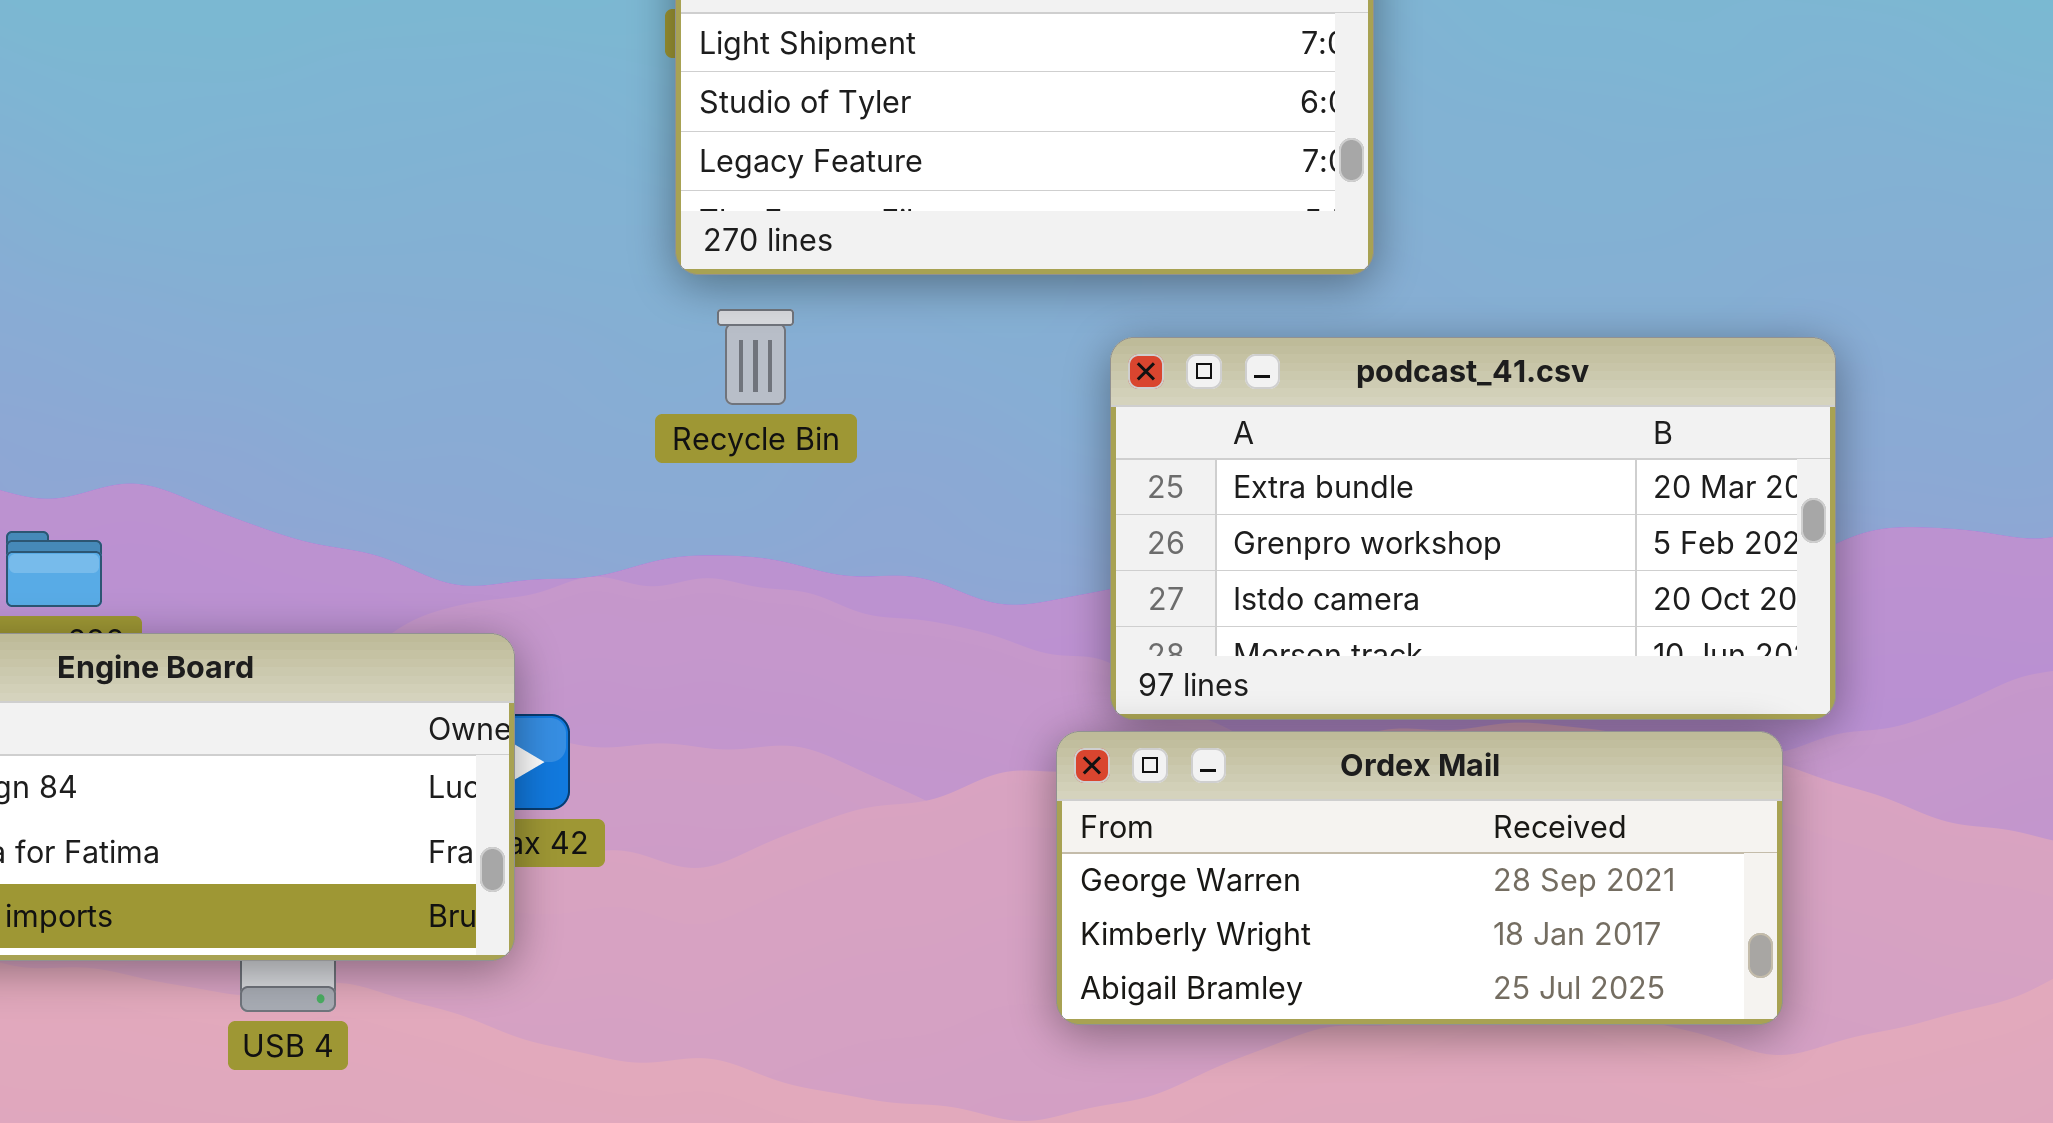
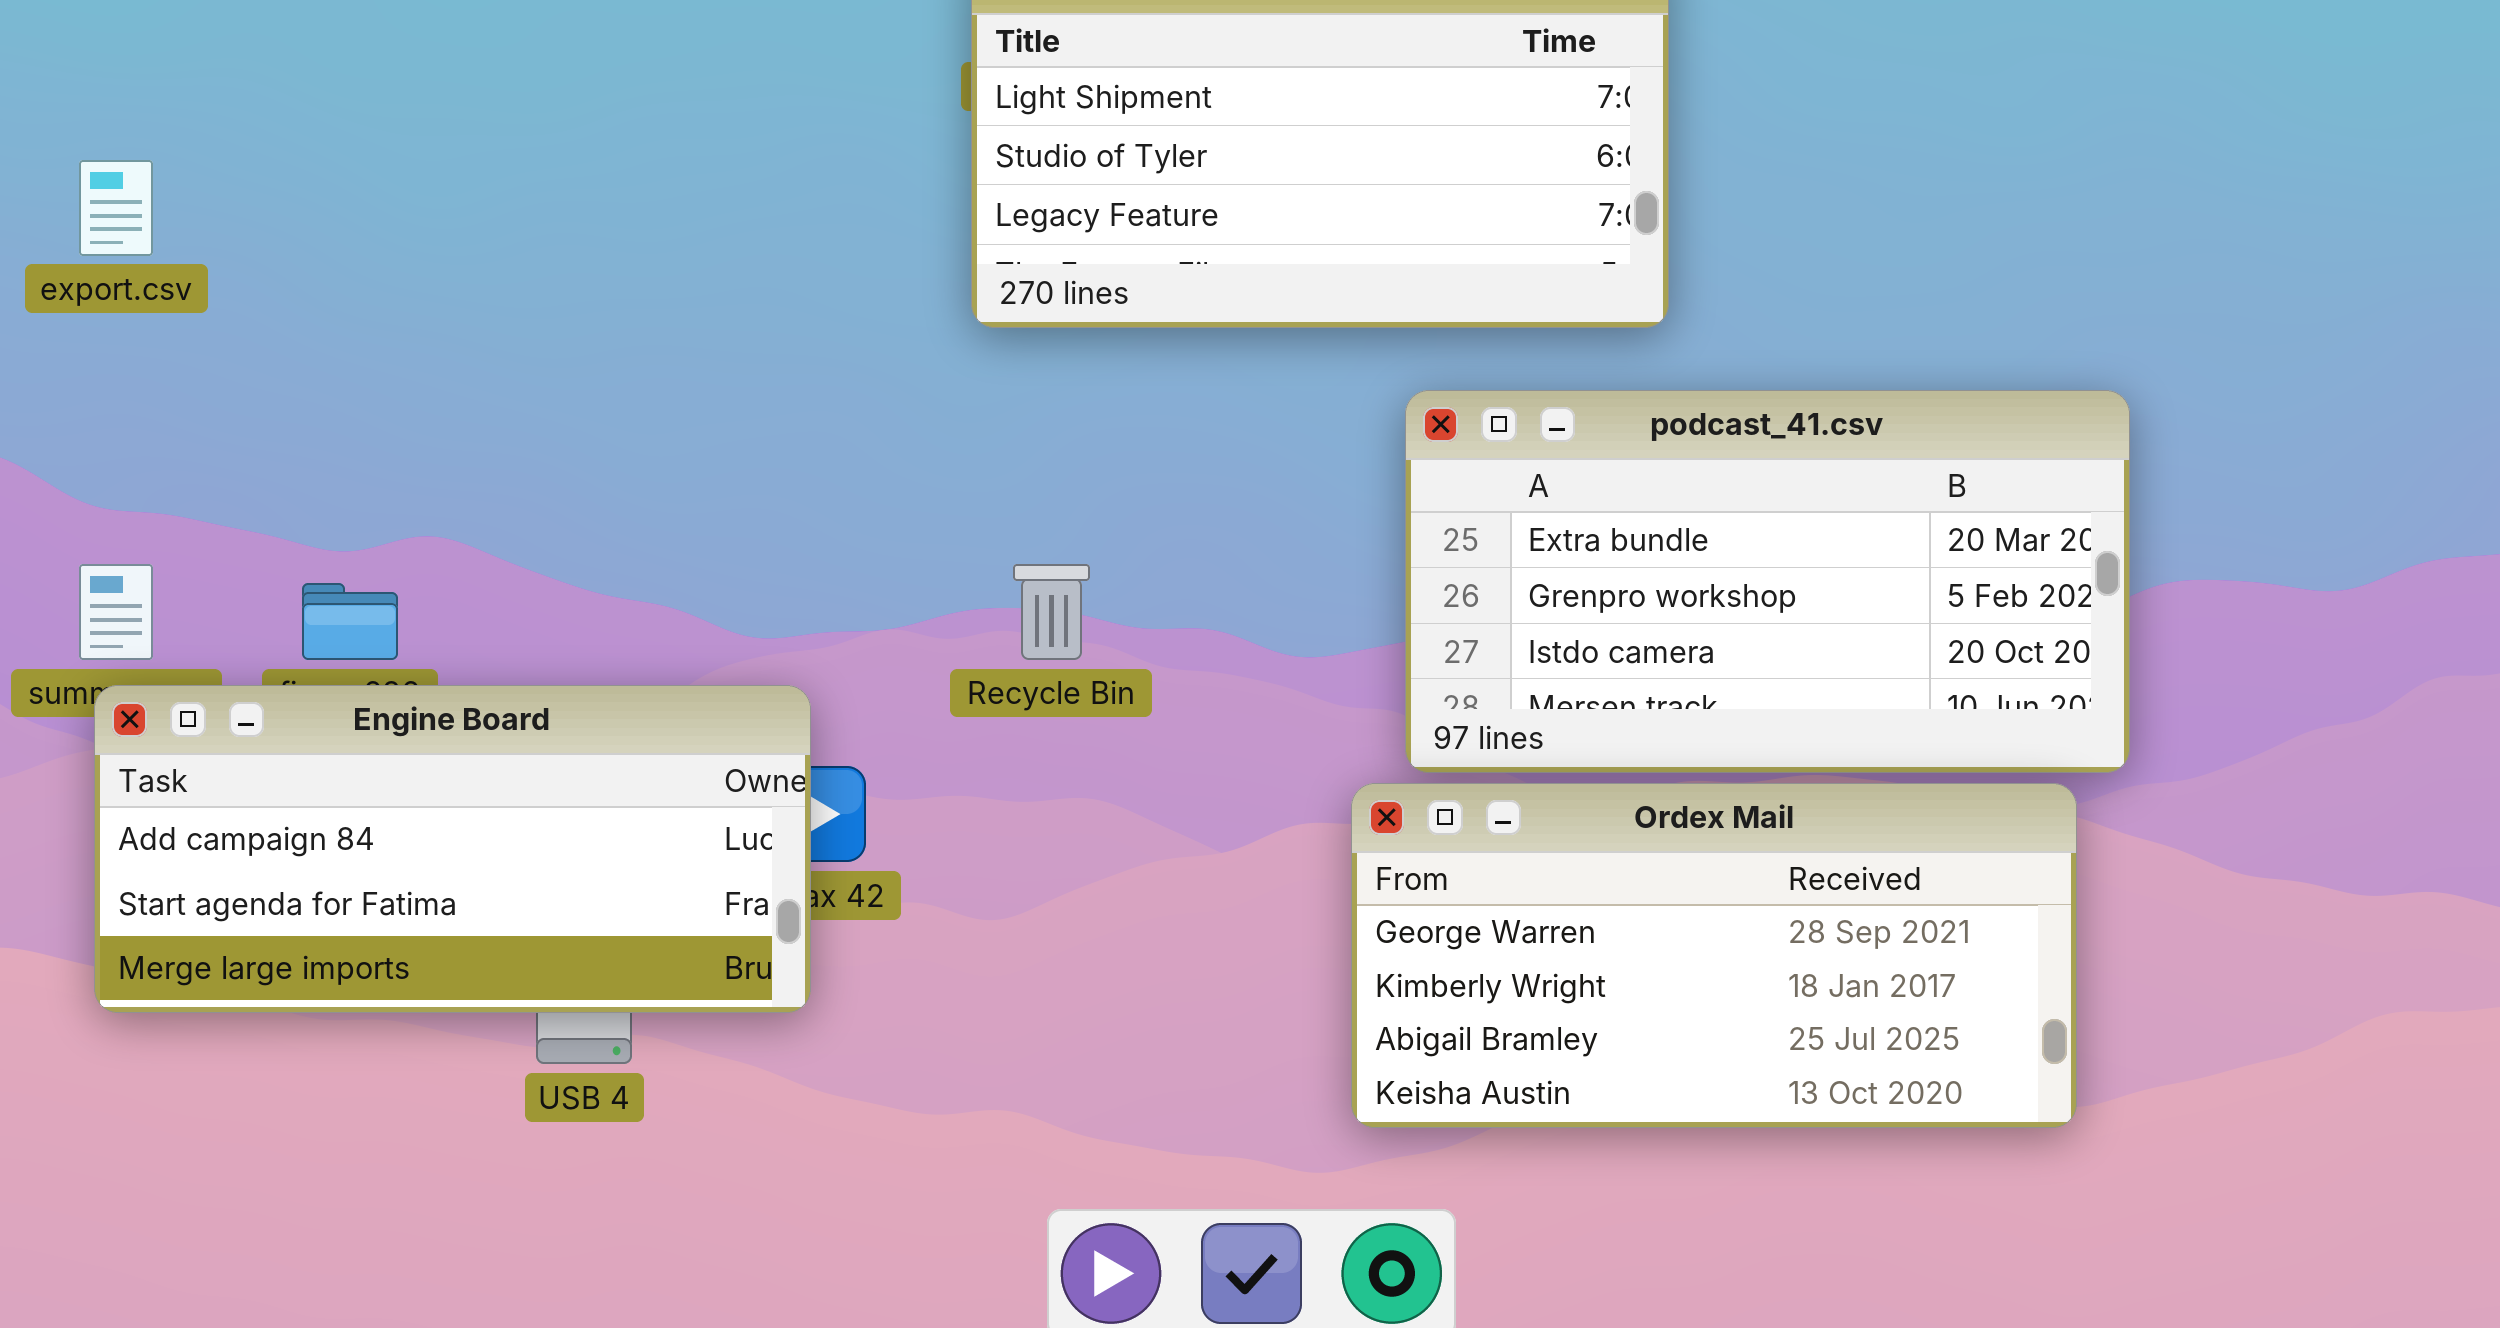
Recycle Bin: [717,309,794,405] -> [1013,564,1090,660], moved
Ordex Mail: [1056,731,1783,1025] -> [1351,783,2077,1128], resized

